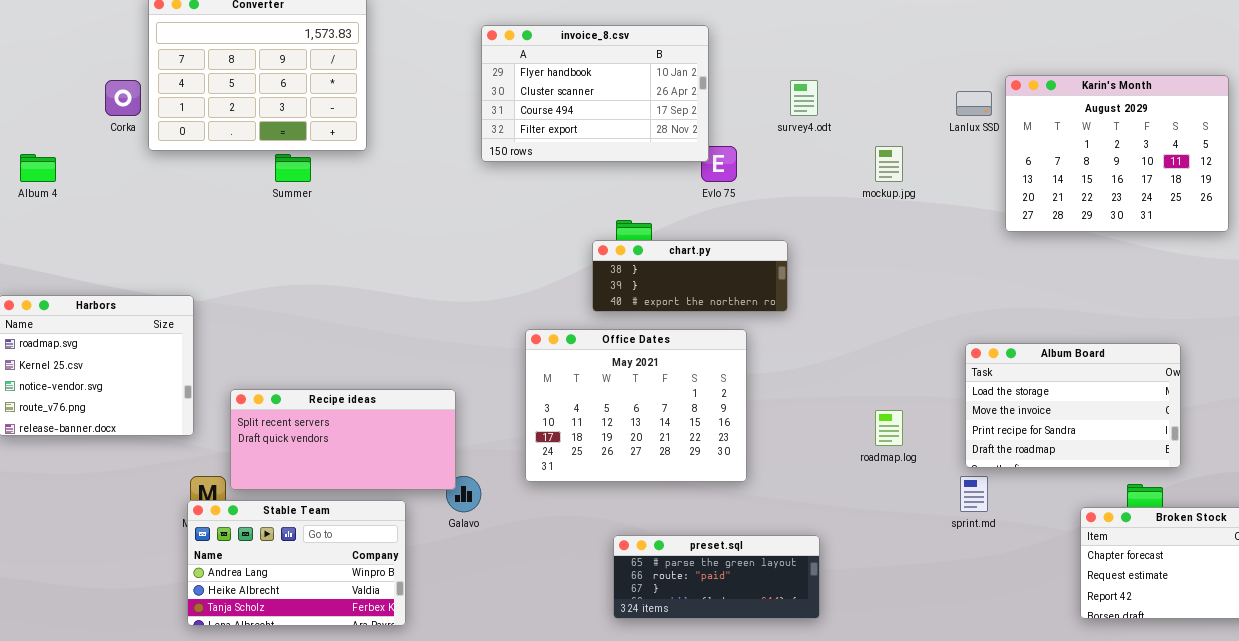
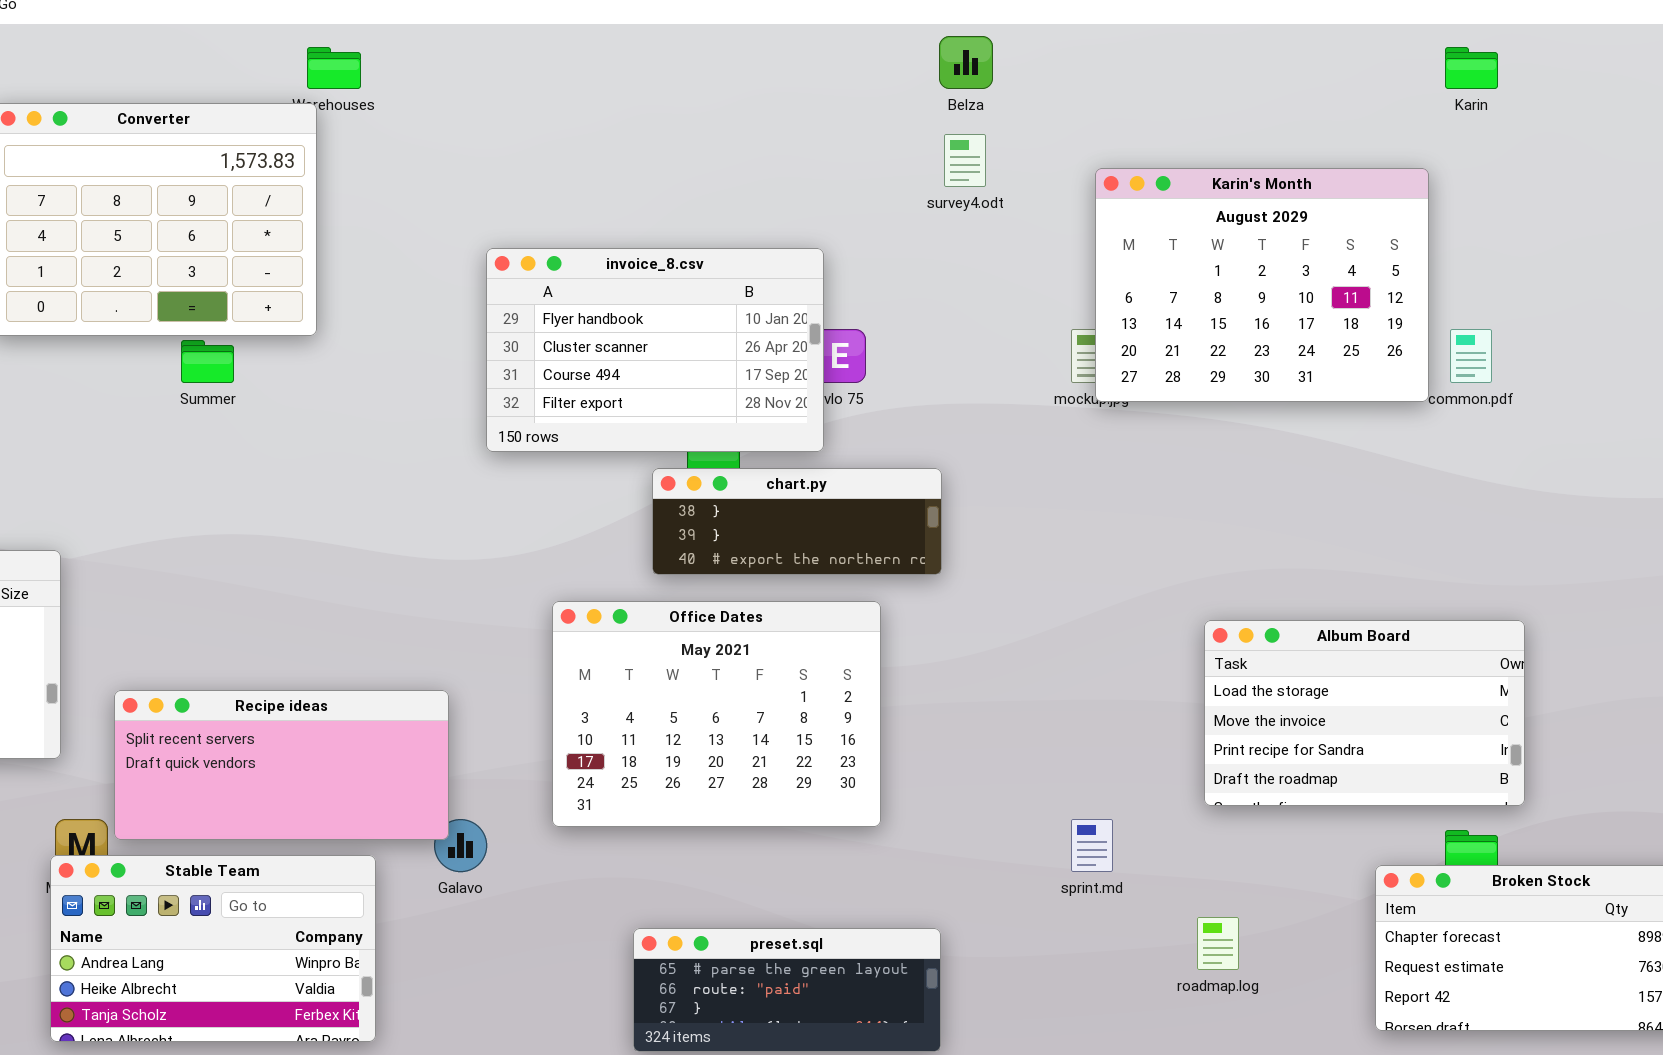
invoice_8.csv: [481,25,709,162] -> [486,248,824,452], moved
Karin's Month: [1005,75,1229,232] -> [1095,168,1429,402], moved
survey4.odt: [790,80,818,116] -> [944,134,986,187], moved
roadmap.log: [875,410,903,446] -> [1197,917,1239,970], moved
sprint.md: [960,476,988,512] -> [1071,819,1113,872], moved
preset.sql: [613,535,820,619] -> [633,928,941,1052], moved

